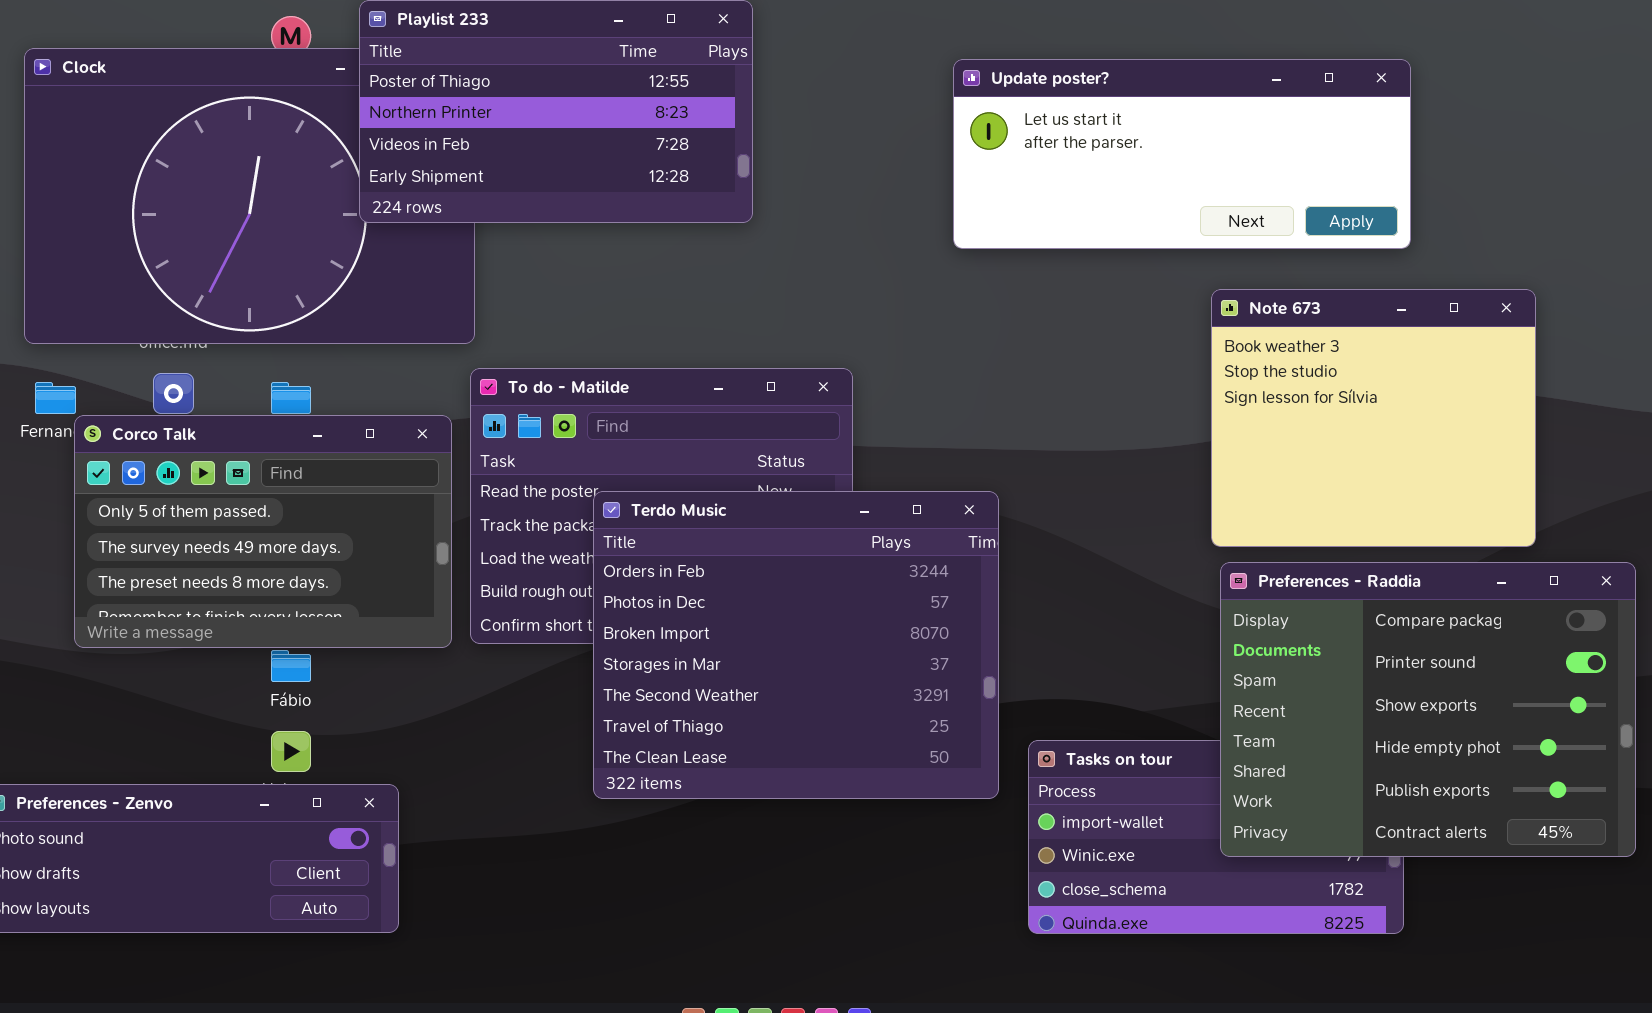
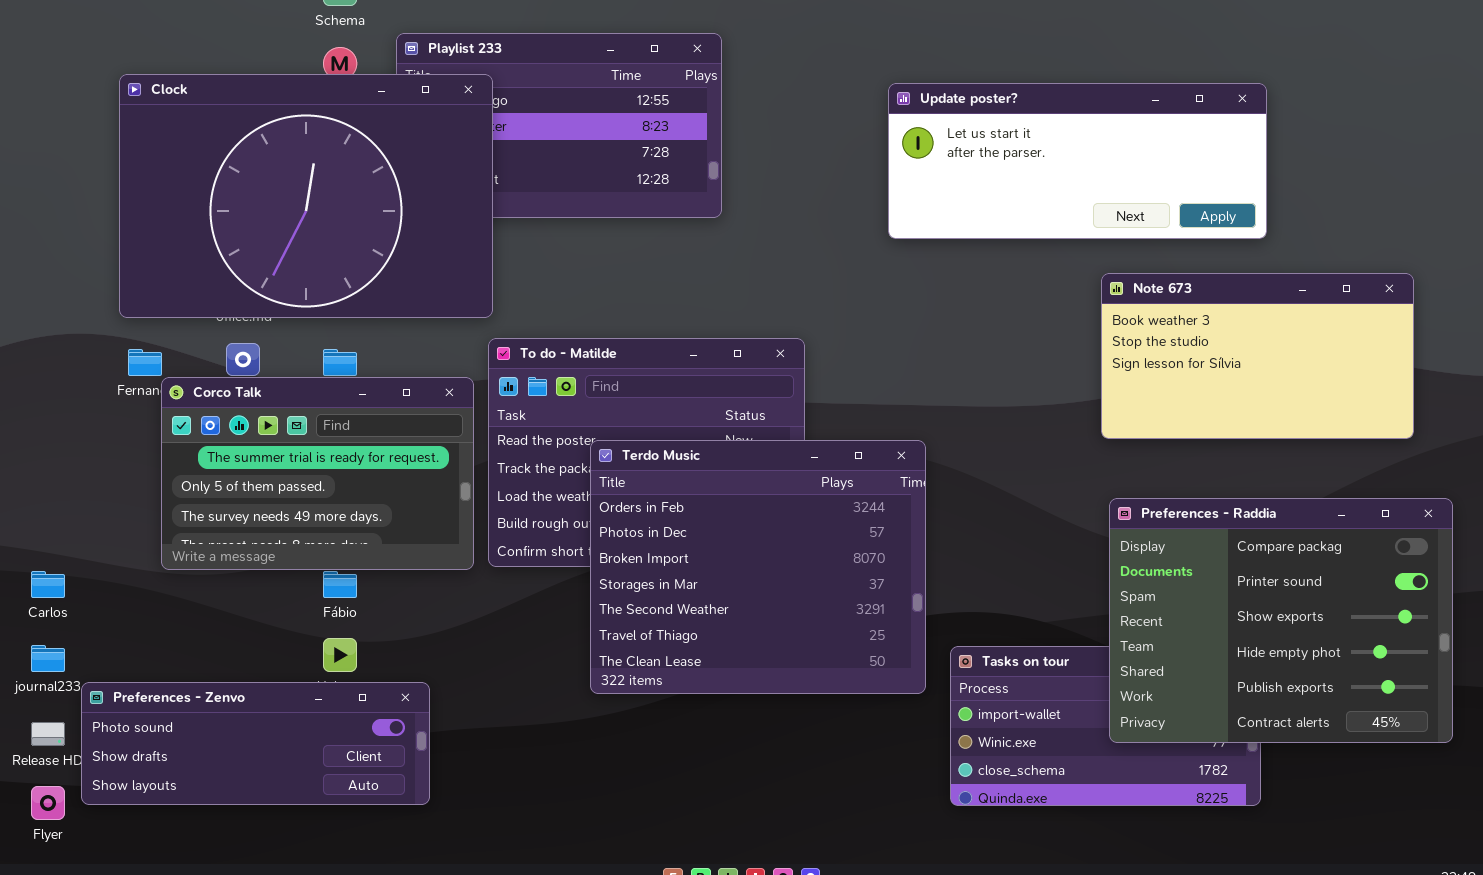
Clock: [24,48,475,344] -> [119,74,493,318], raised
Note 673: [1211,289,1536,547] -> [1101,273,1414,439], resized
Corco Talk: [74,415,452,648] -> [161,377,474,570], scrolled up 1 row

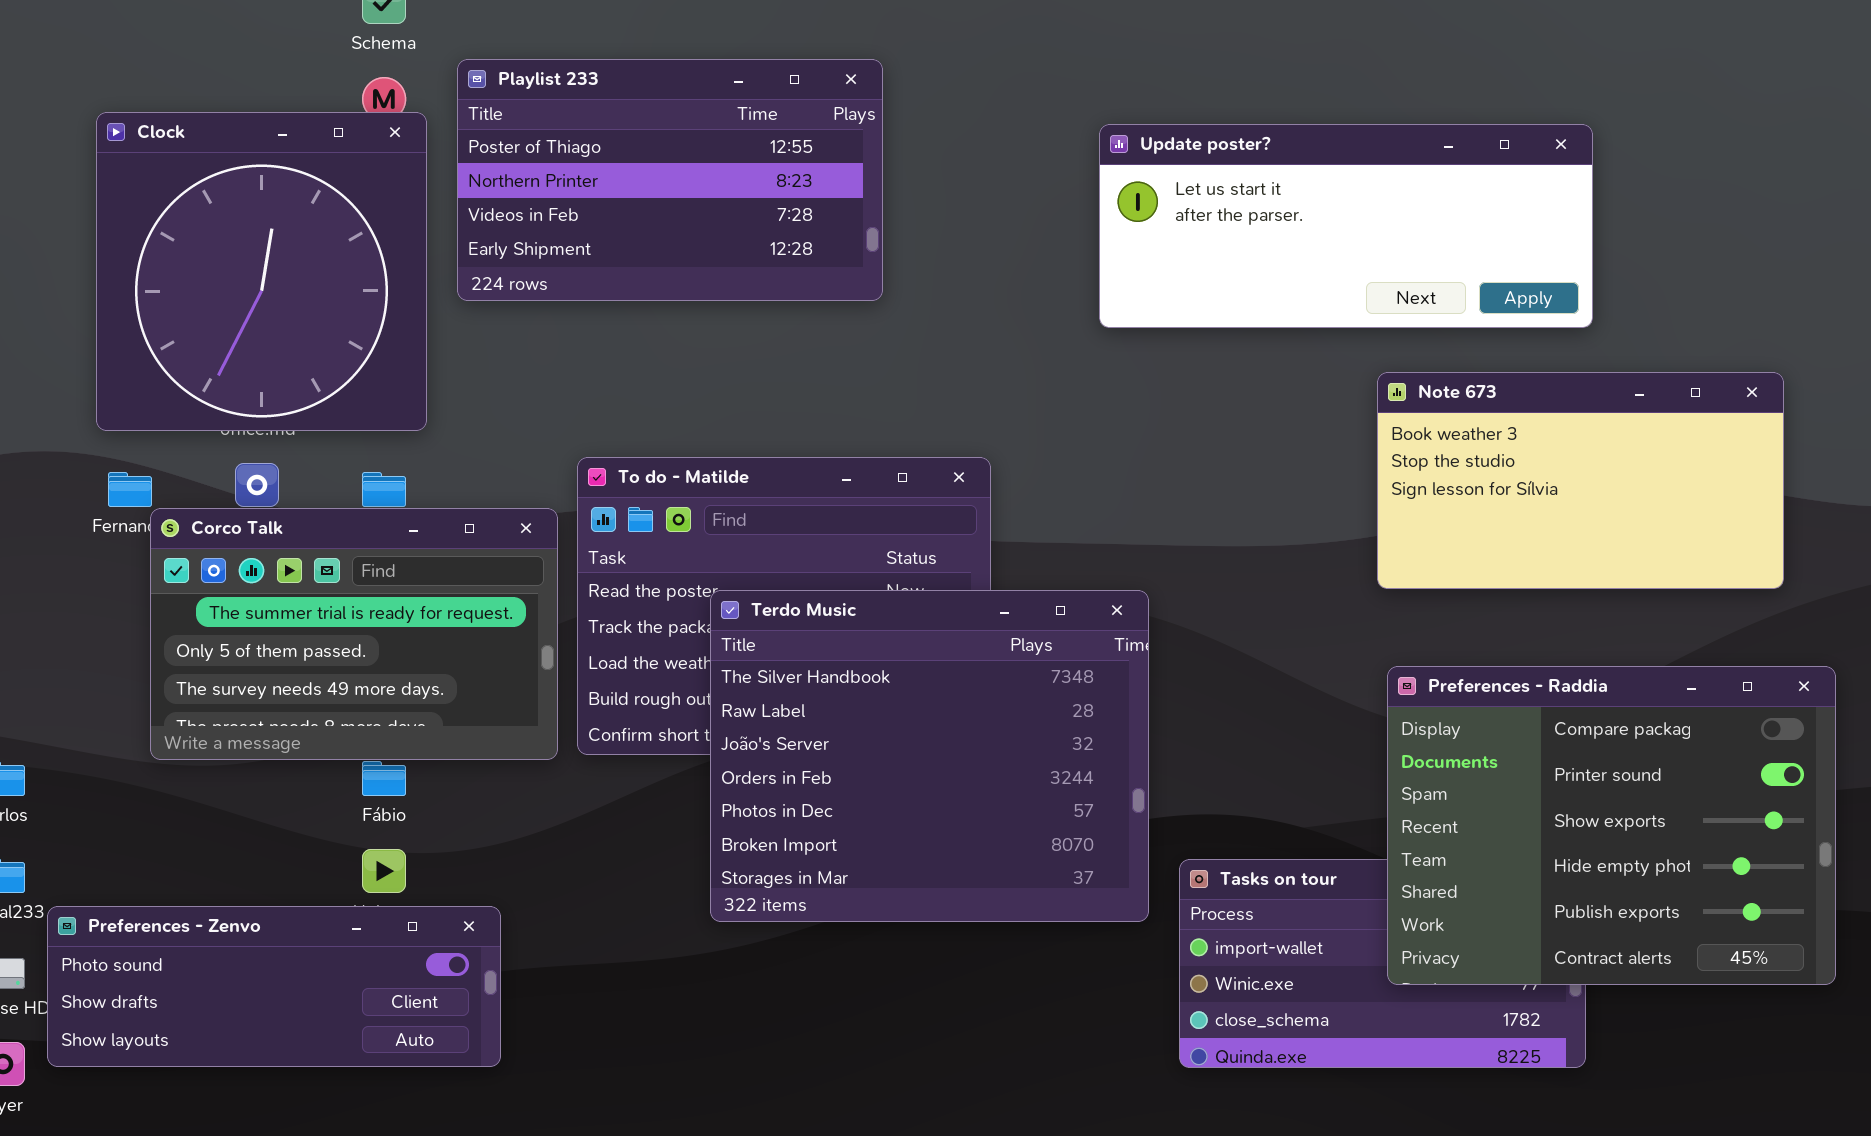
Clock: [119,74,493,318] -> [96,112,427,431], resized
Terdo Music: [590,440,926,694] -> [710,590,1149,922], scrolled up 3 rows

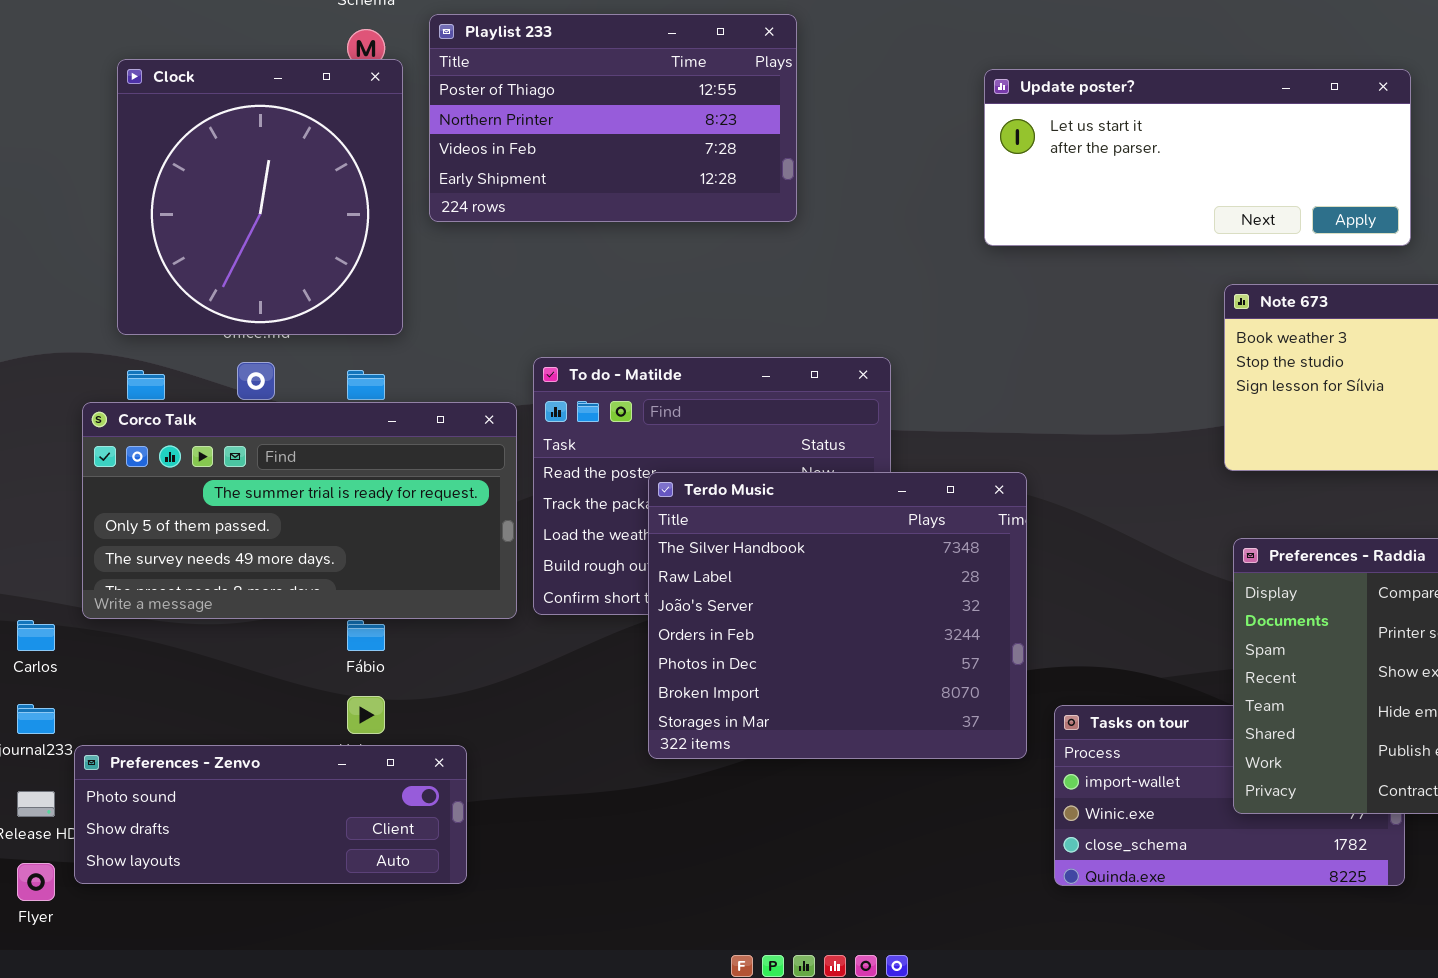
Corco Talk: [150,508,558,760] -> [82,402,517,619], resized

